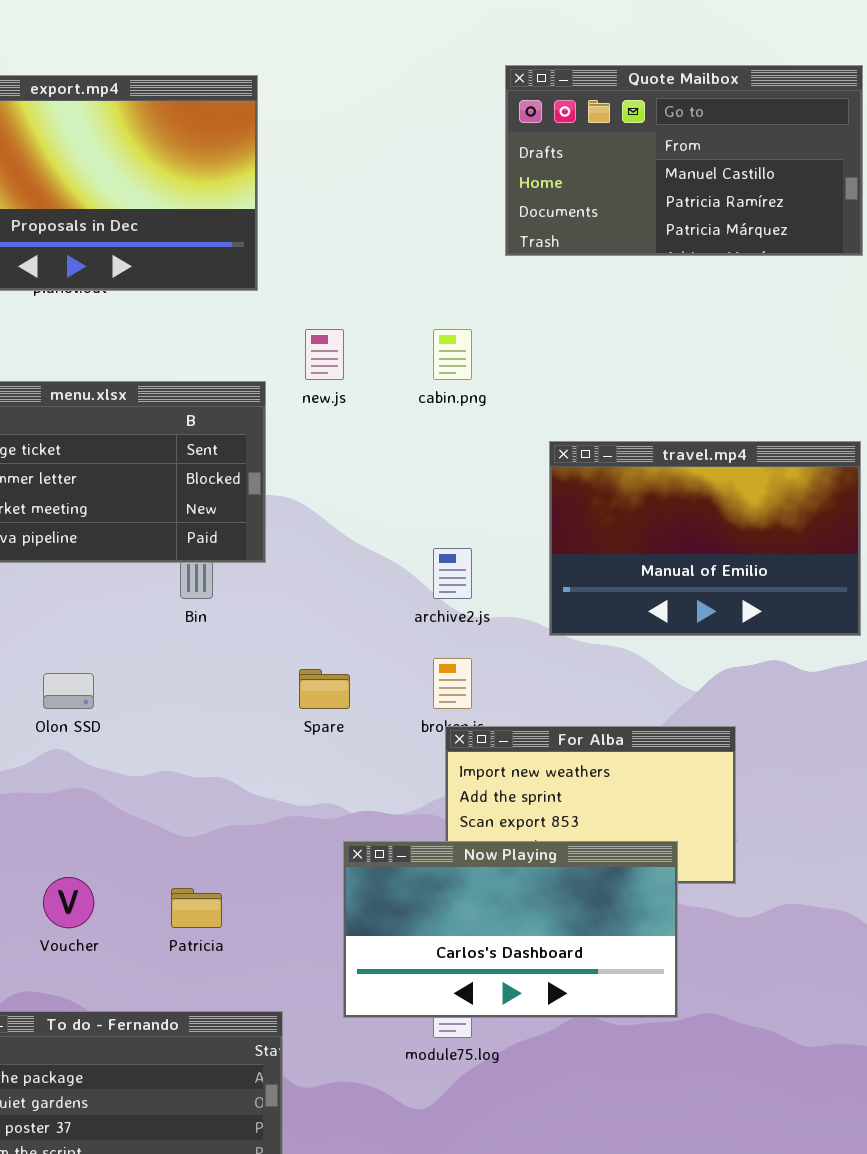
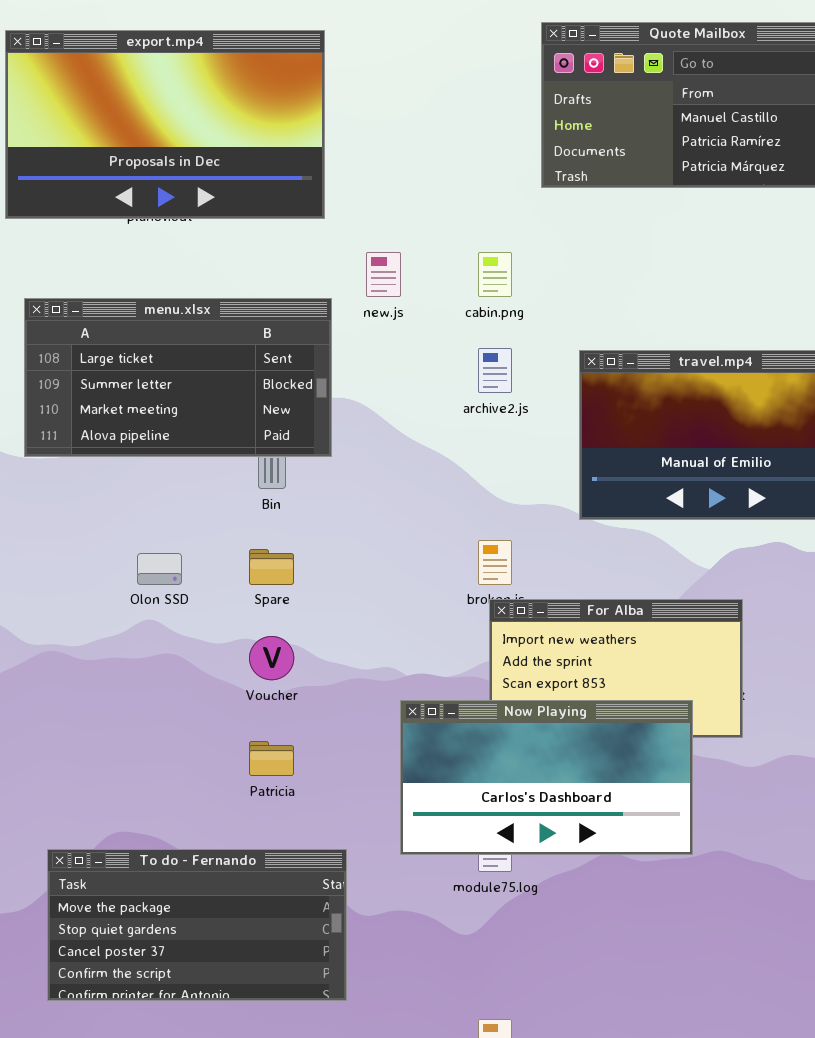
archive2.js: [433,548,472,599] -> [478,348,512,393], moved
Spare: [299,669,350,709] -> [249,549,294,585], moved
Voucher: [43,877,94,928] -> [249,636,294,680], moved

